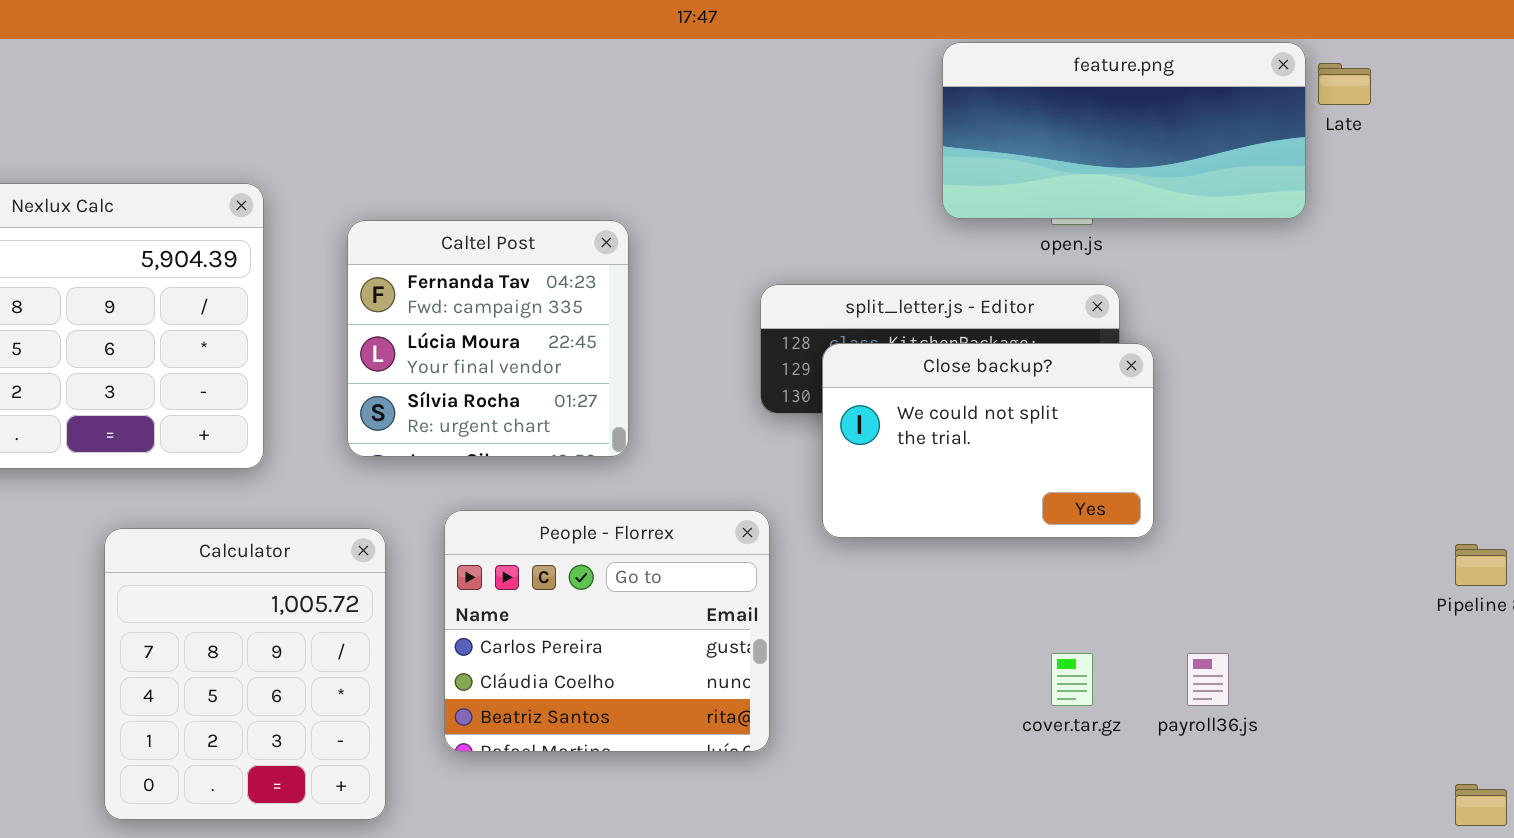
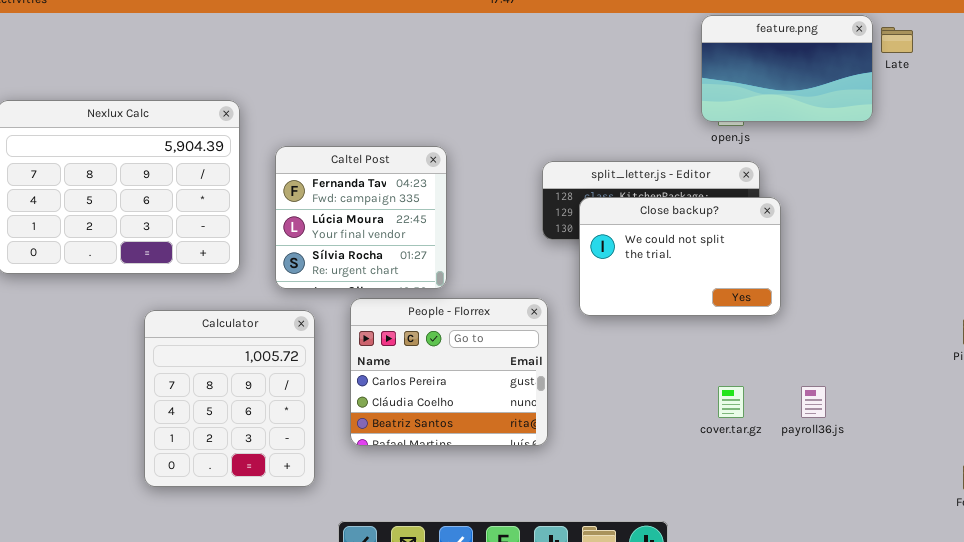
feature.png: [942,42,1306,219] -> [701,15,873,122], resized
Caltel Post: [347,220,629,457] -> [275,146,447,289], moved

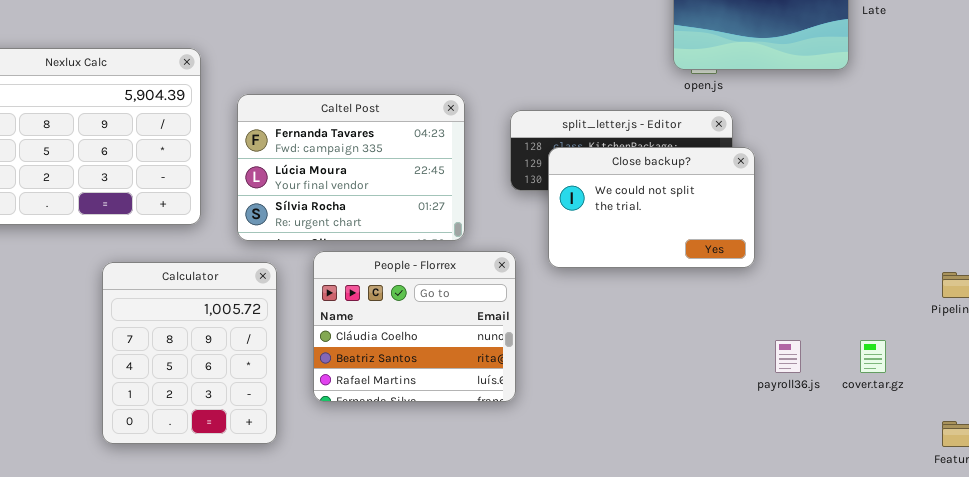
Caltel Post: [275,146,447,289] -> [237,94,465,241], resized
People - Florrex: [350,298,548,446] -> [313,251,516,402], scrolled down 1 row
cover.tar.gz: [718,386,744,418] -> [860,340,886,373], moved

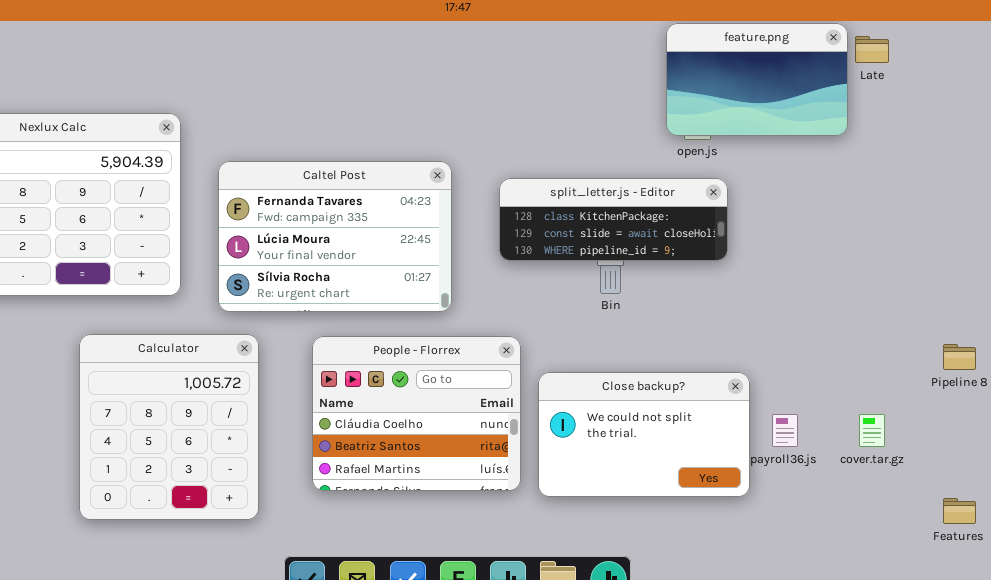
Close backup?: [548,147,755,268] -> [538,372,750,497], moved
People - Florrex: [313,251,516,402] -> [312,336,521,491], moved

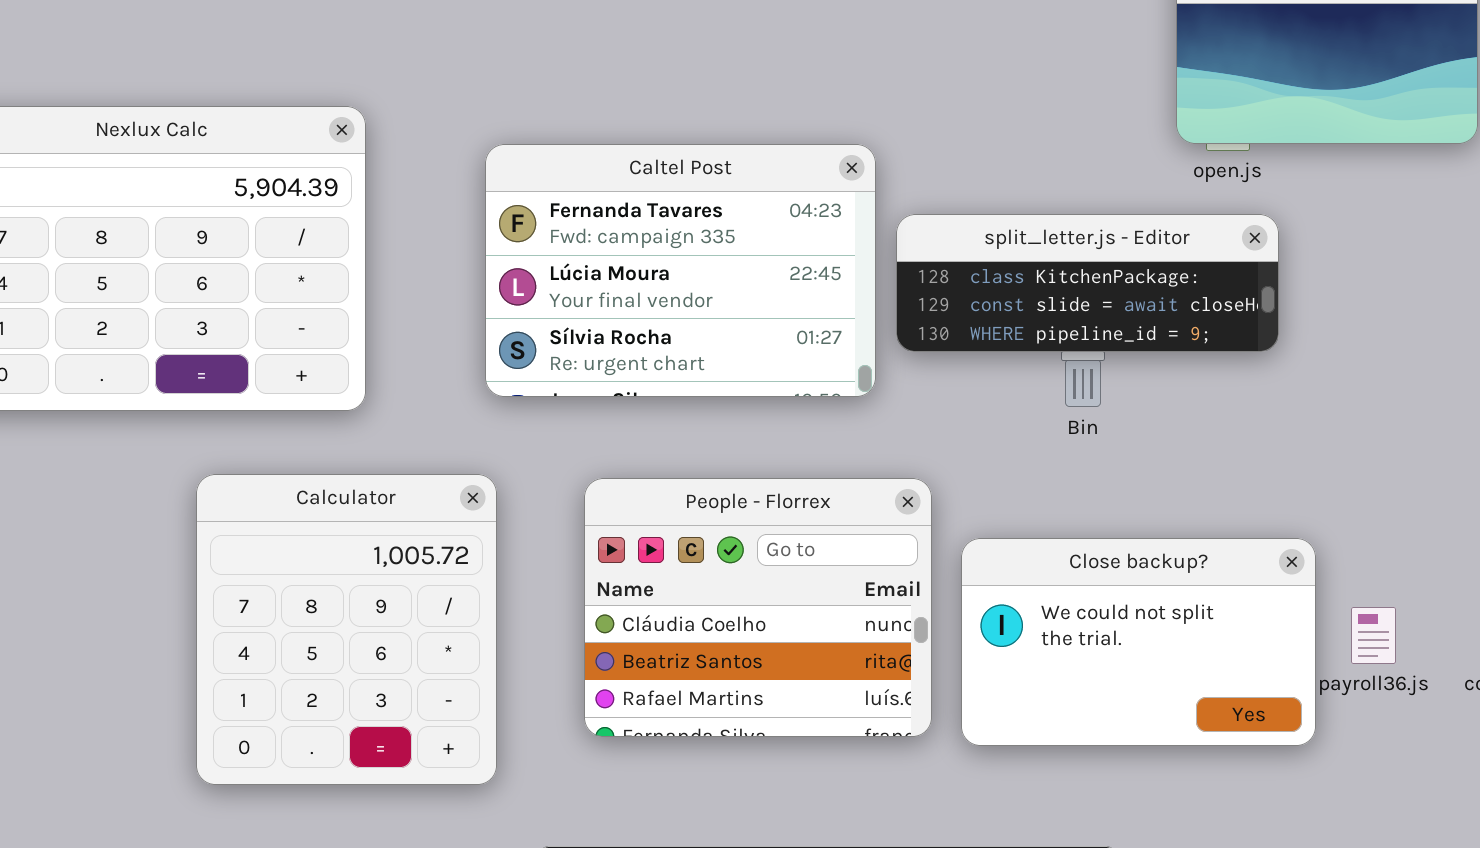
Caltel Post: [218,161,452,312] -> [485,144,876,397], moved

